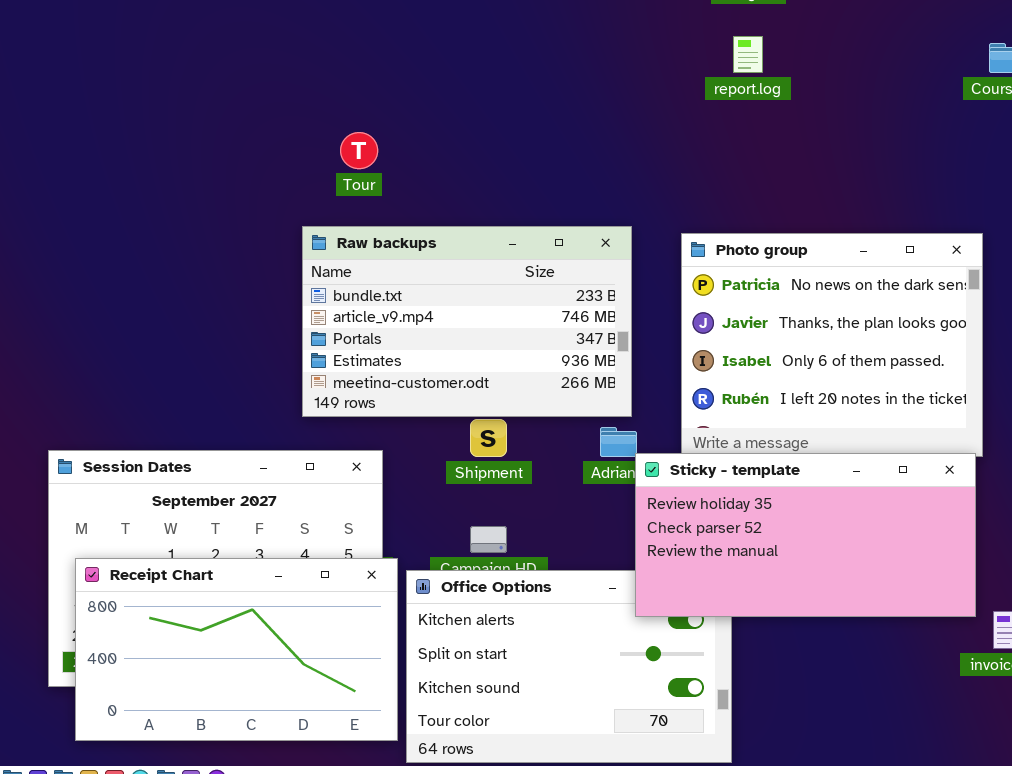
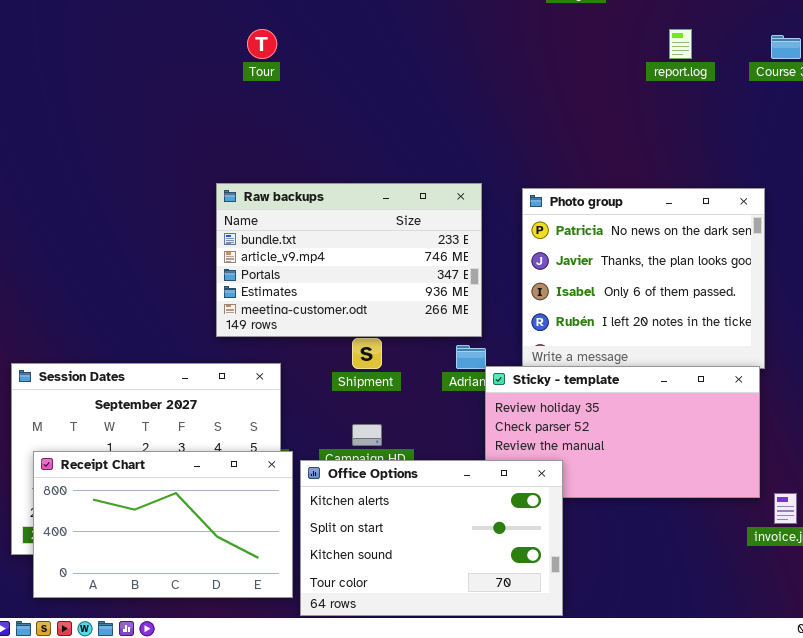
report.log: [733,36,763,73] -> [669,29,692,59], moved
Tour: [340,132,378,169] -> [247,29,277,59], moved
Office Options: [406,570,732,763] -> [300,460,563,616], raised

